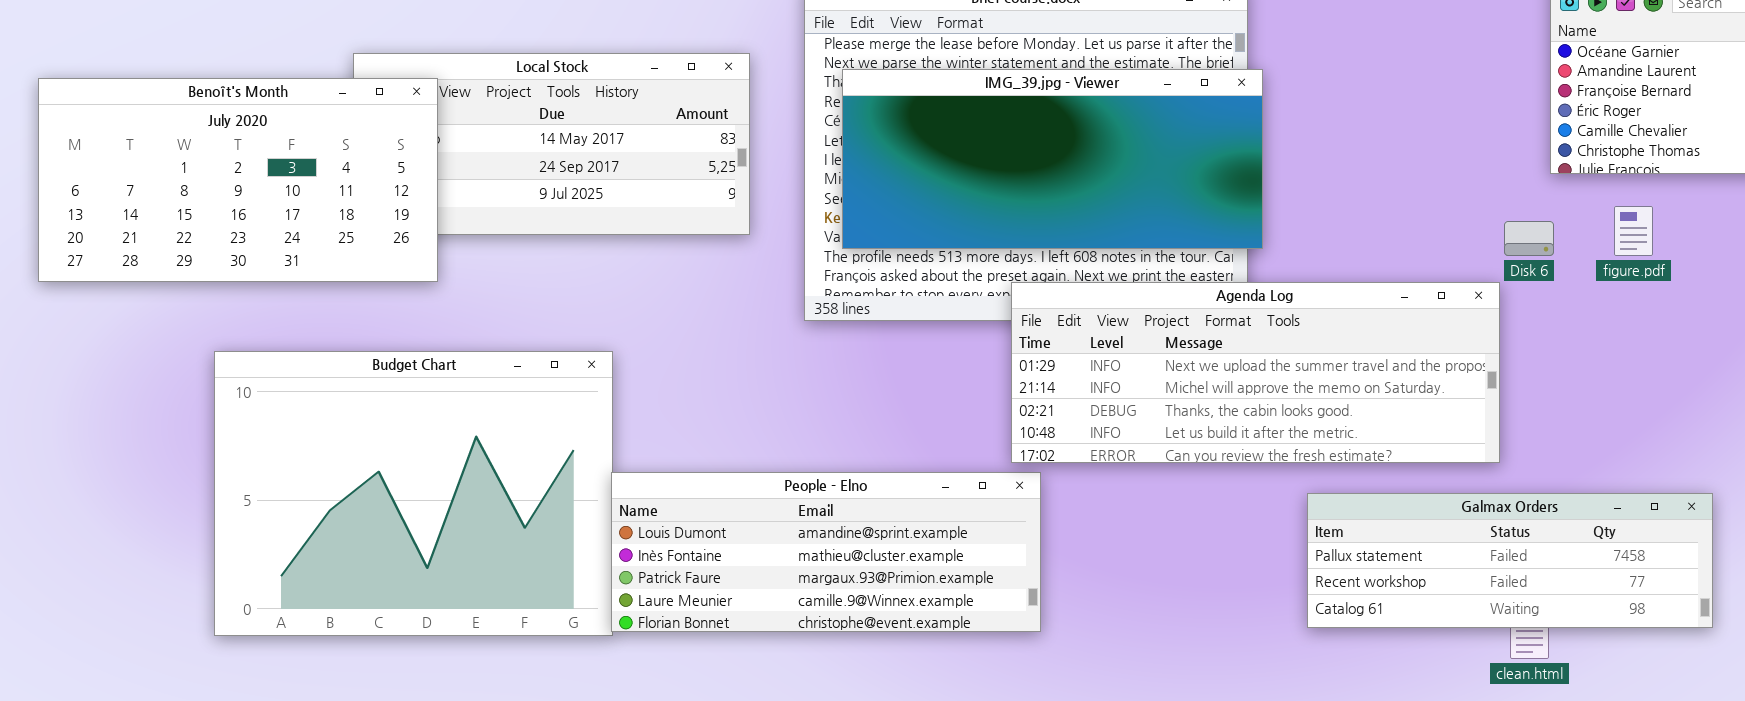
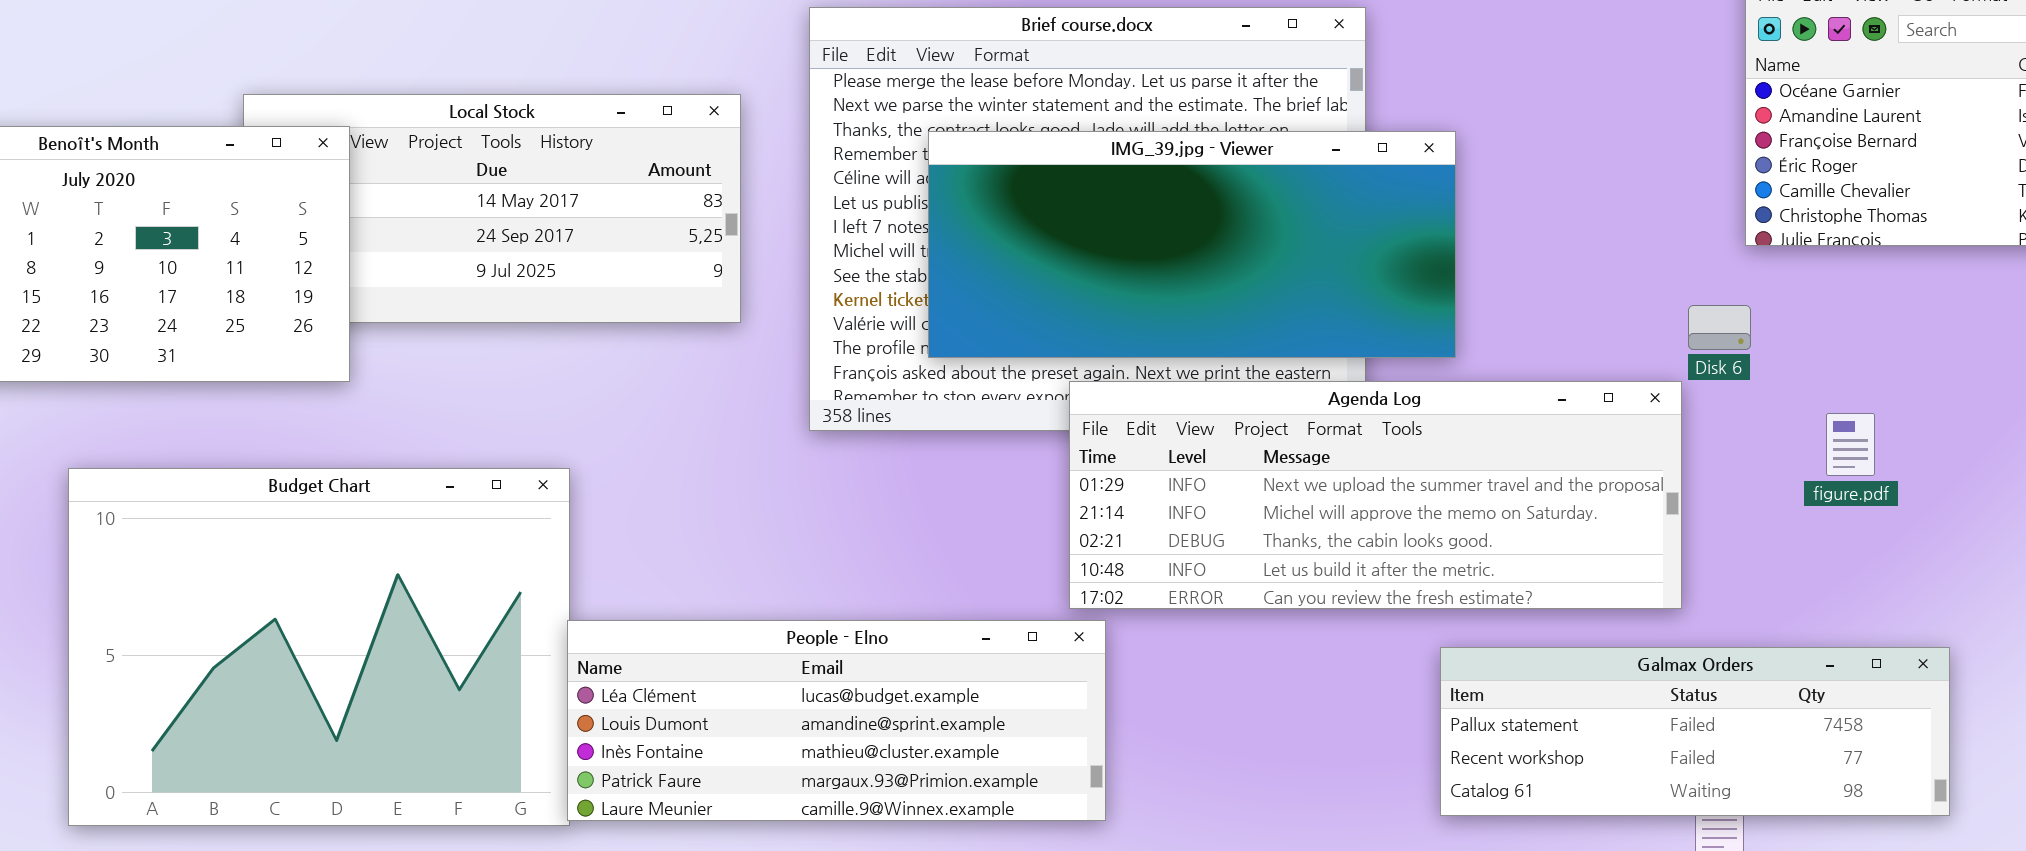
IMG_39.jpg - Viewer: [842,69,1263,249] -> [928,131,1456,358], moved
figure.pdf: [1614,206,1653,256] -> [1826,413,1875,476], moved
People - Elno: [611,472,1041,632] -> [567,620,1106,821], scrolled up 1 row

